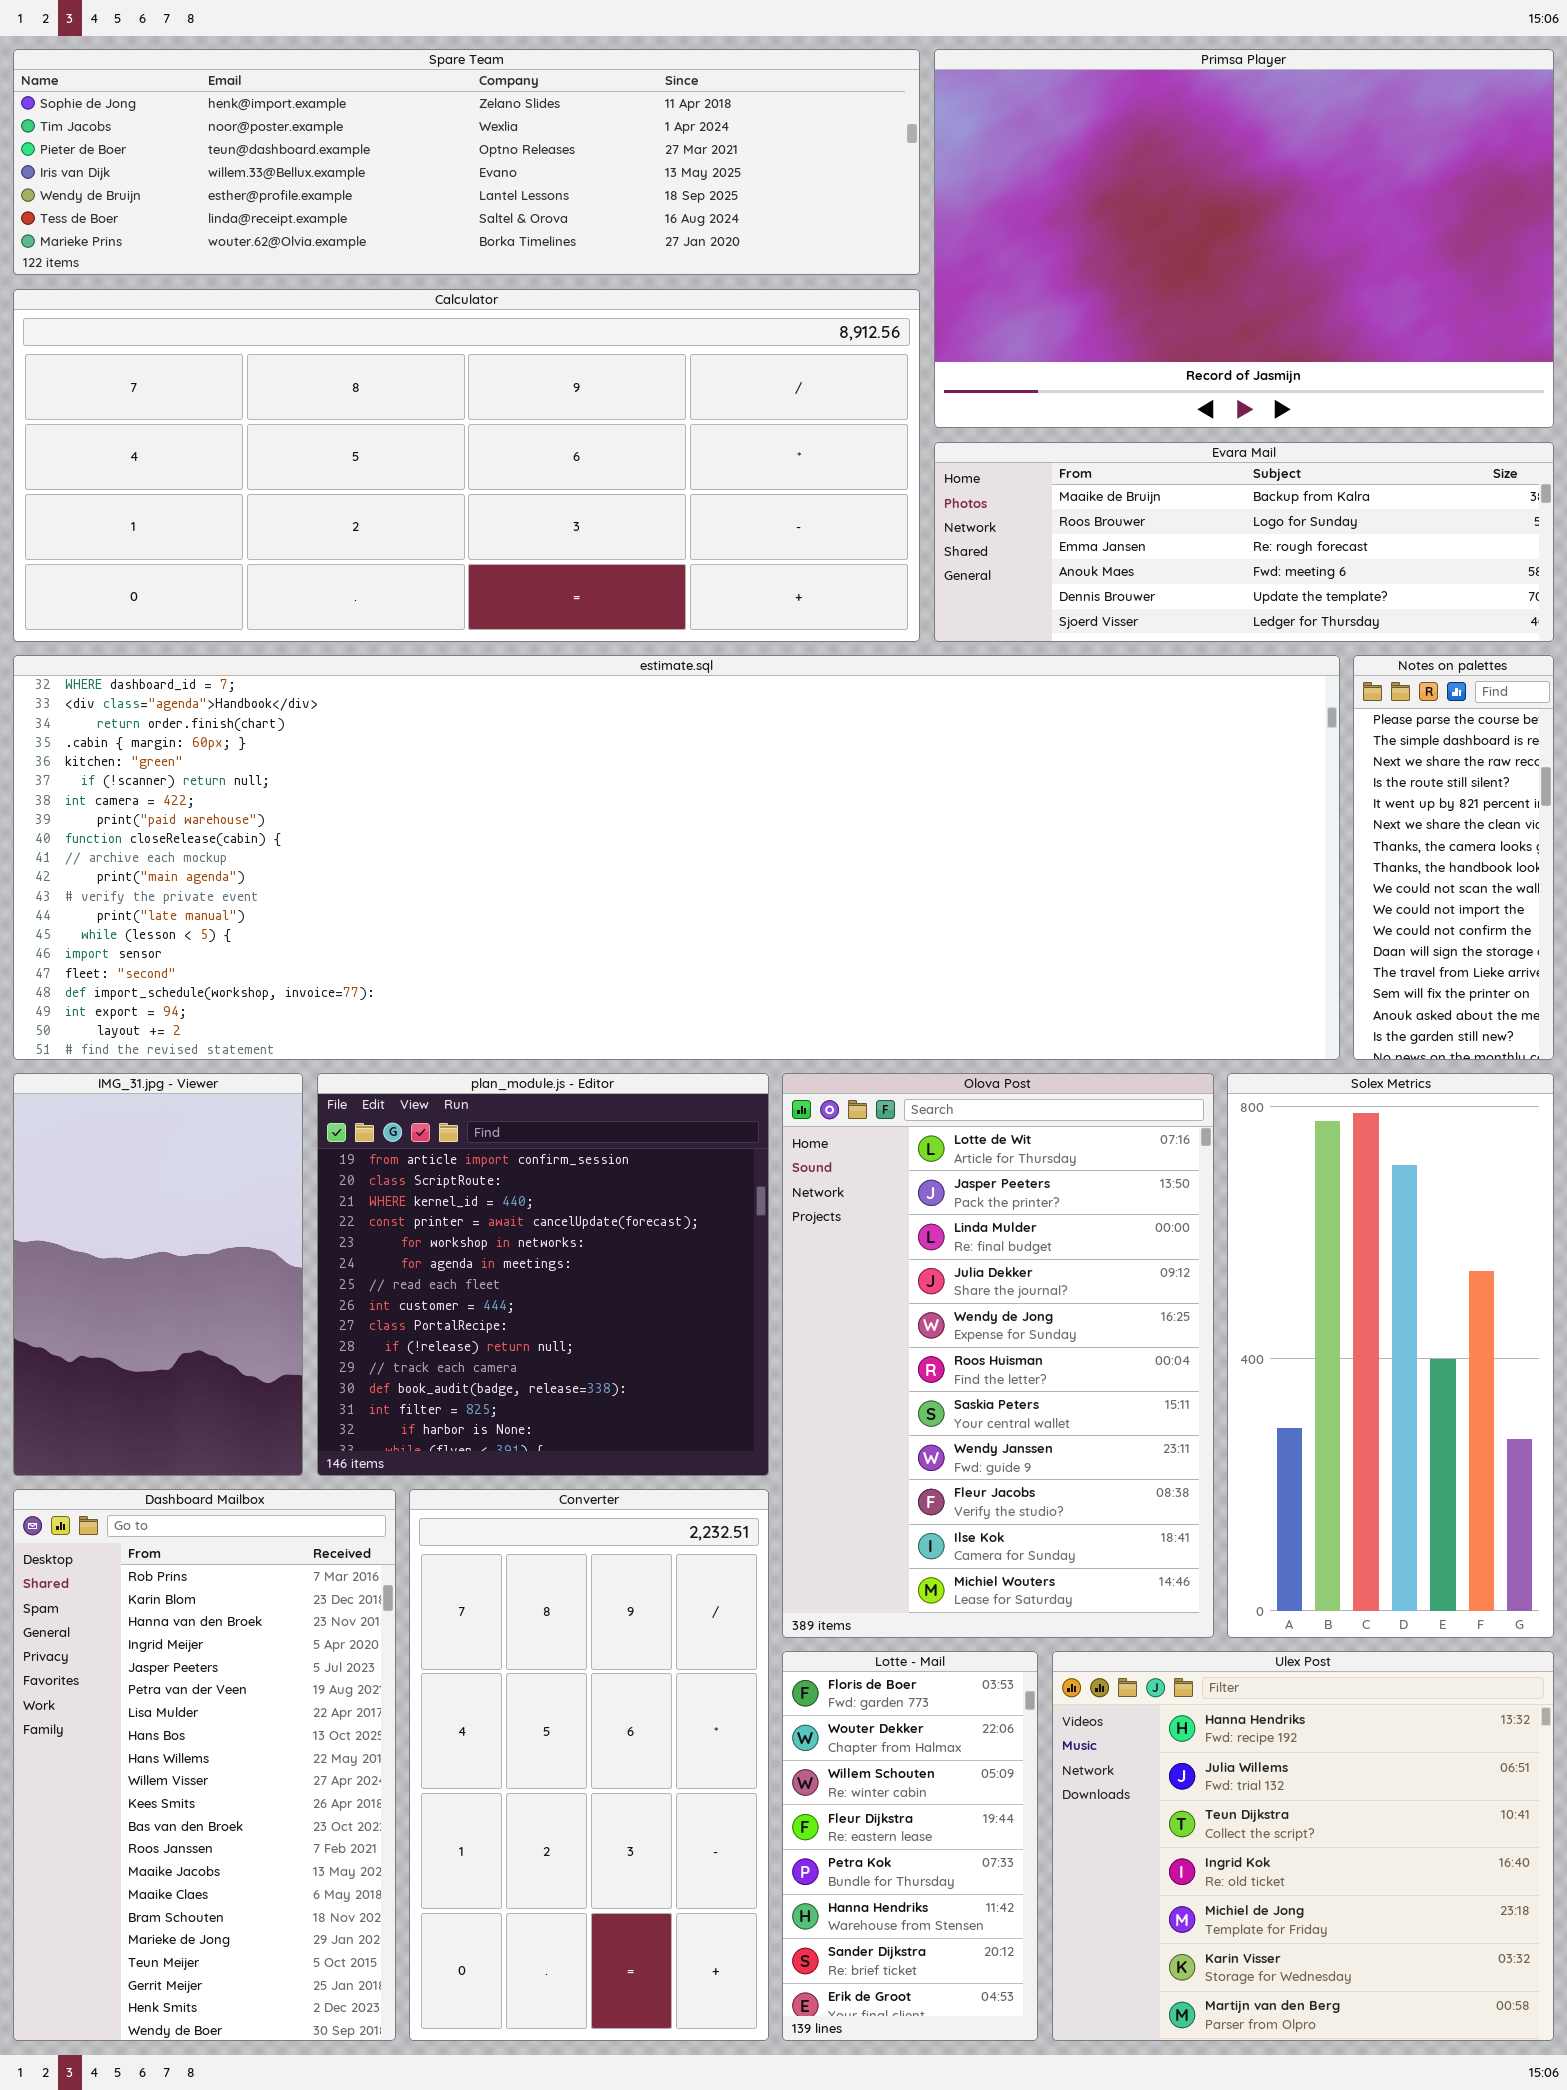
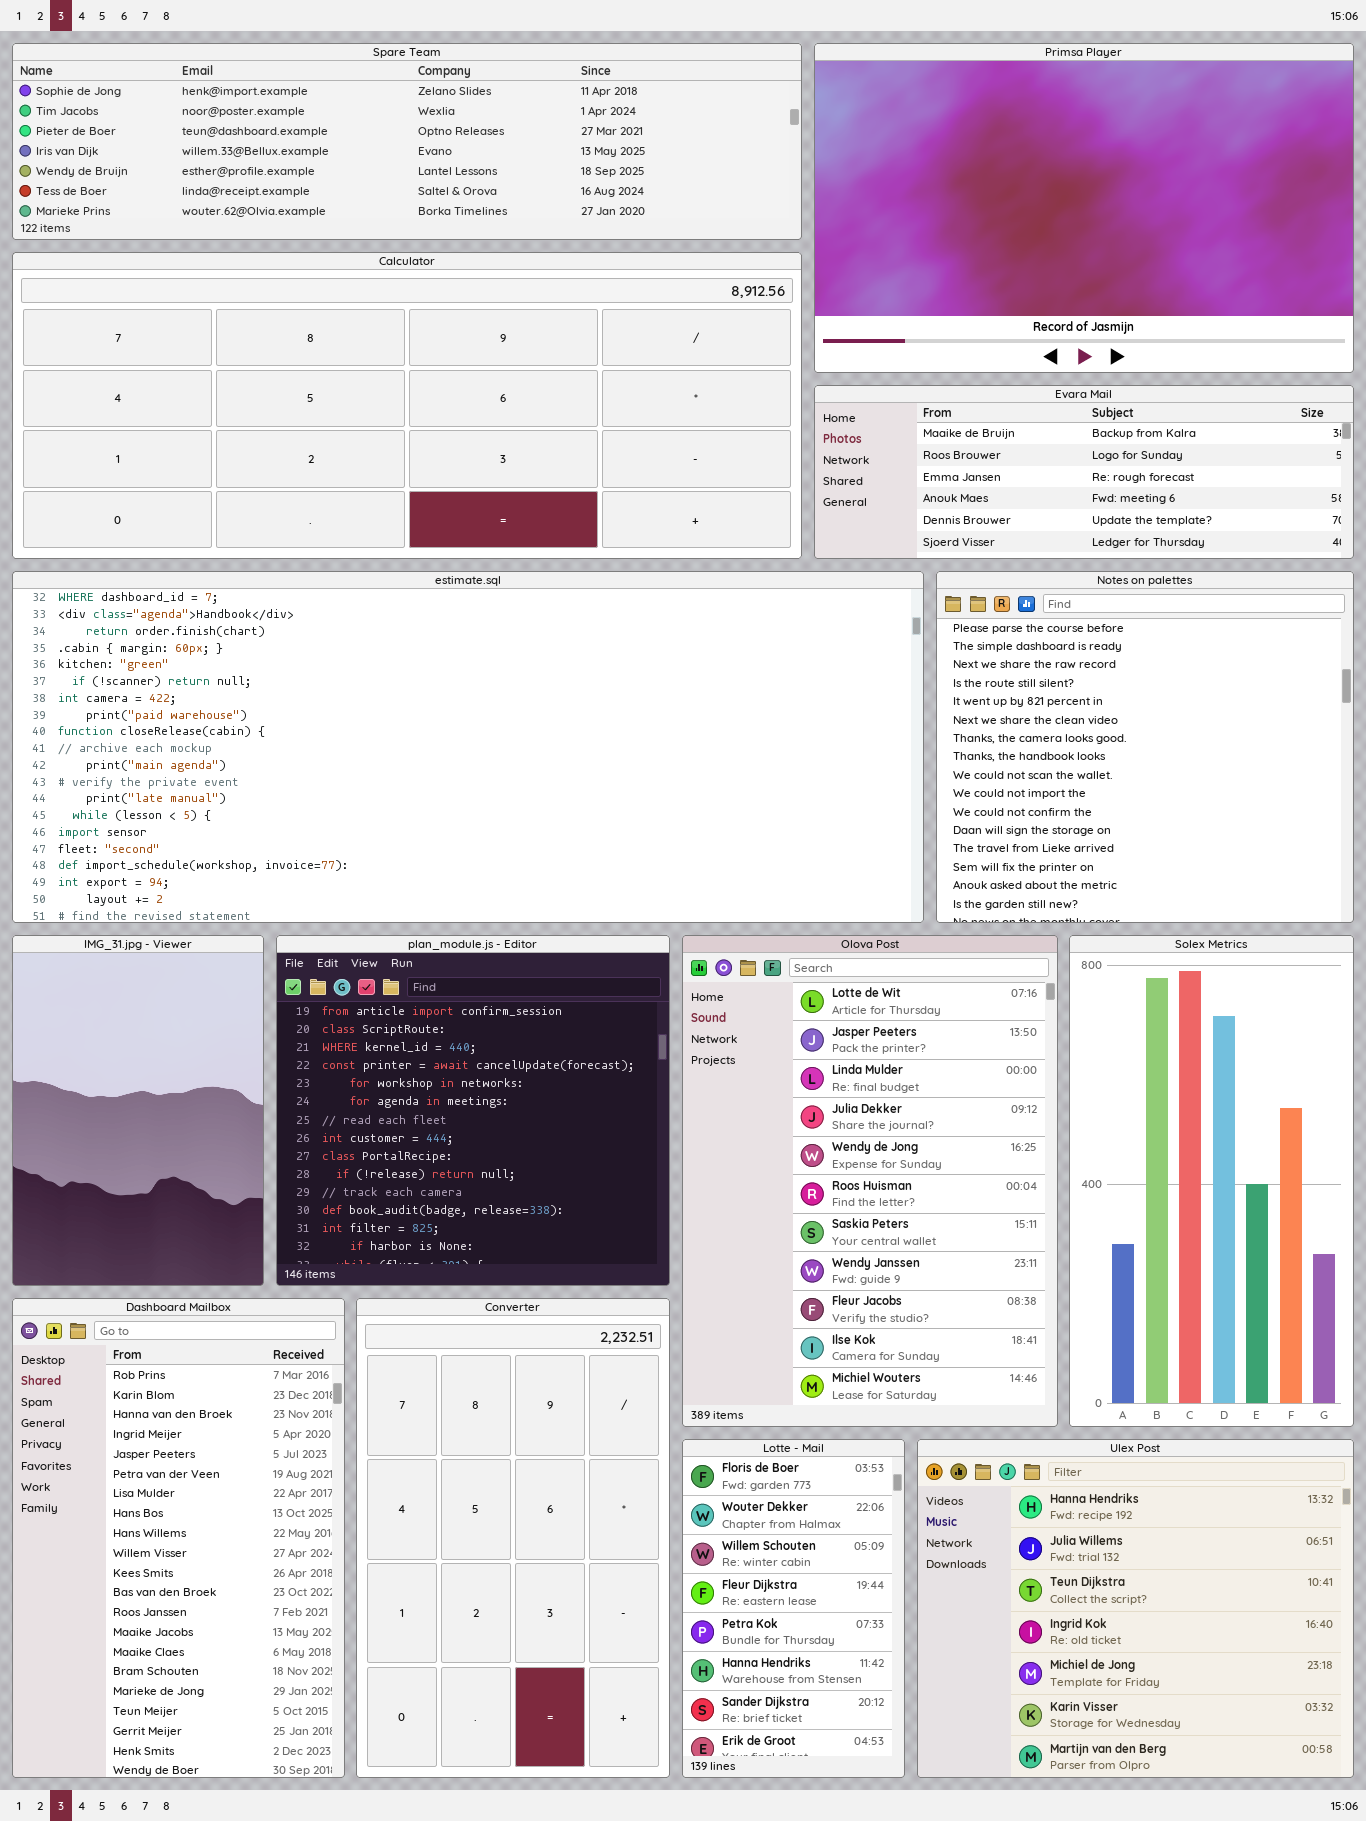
estimate.sql: [13,655,1340,1060] -> [12,571,924,923], resized
Notes on palettes: [1353,655,1554,1060] -> [936,571,1354,923], resized

